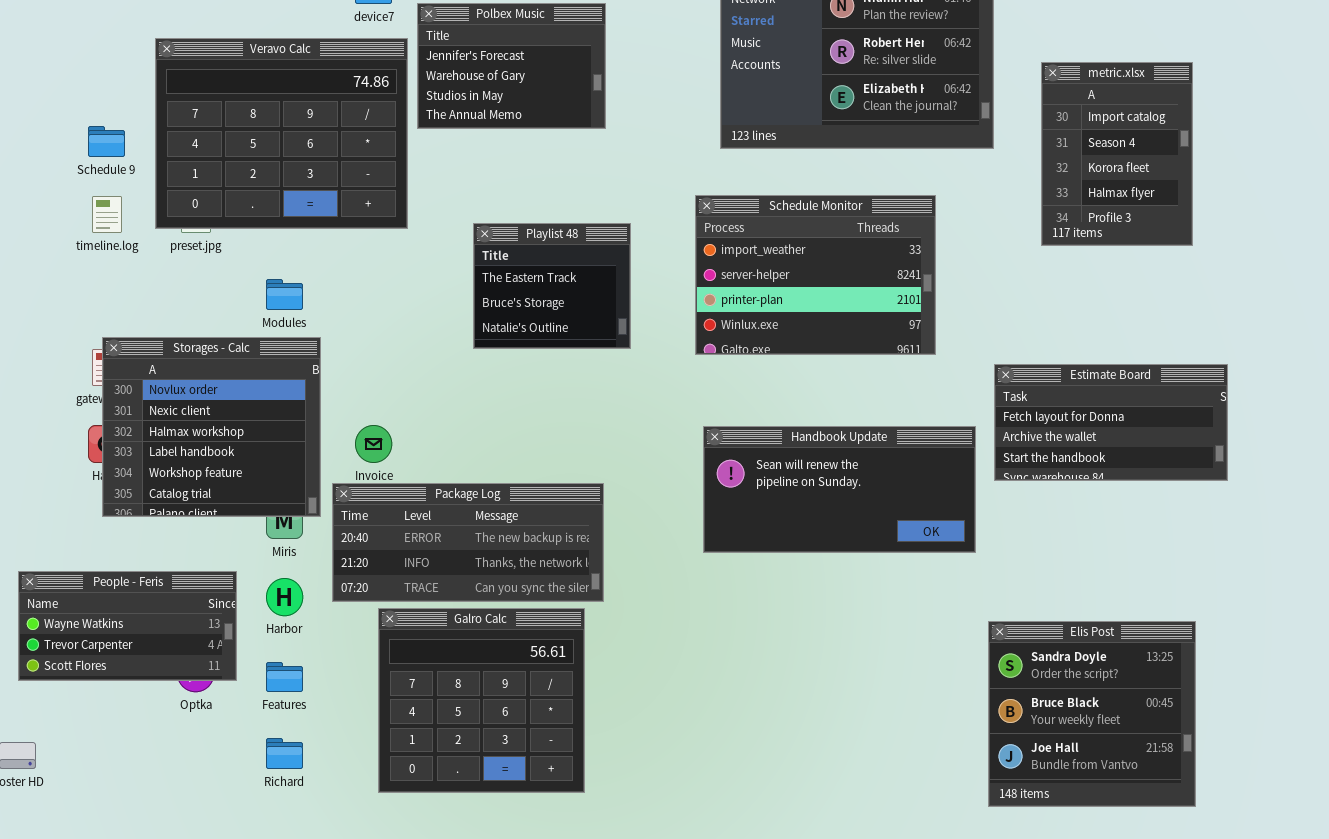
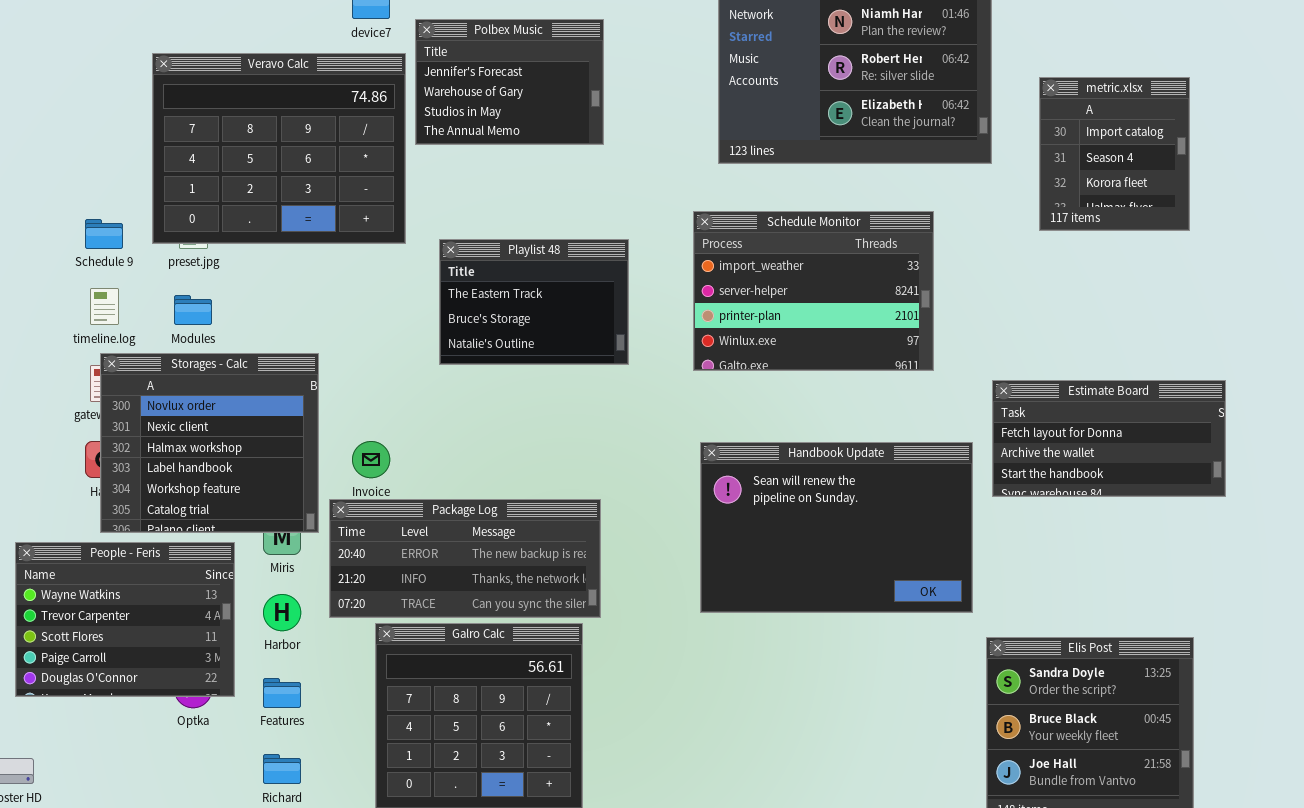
metric.xlsx: [1041,62,1193,246] -> [1039,77,1190,231], resized
Schedule 9: [88,126,125,157] -> [85,219,123,249], moved
timeline.log: [92,196,122,233] -> [90,288,119,325], moved
Playlist 48: [473,223,631,349] -> [439,239,629,365], resized
Modules: [266,279,303,310] -> [174,295,212,325], moved
Handbook Update: [703,426,976,553] -> [700,442,973,613], resized
People - Feris: [18,571,237,681] -> [15,542,235,697], resized

